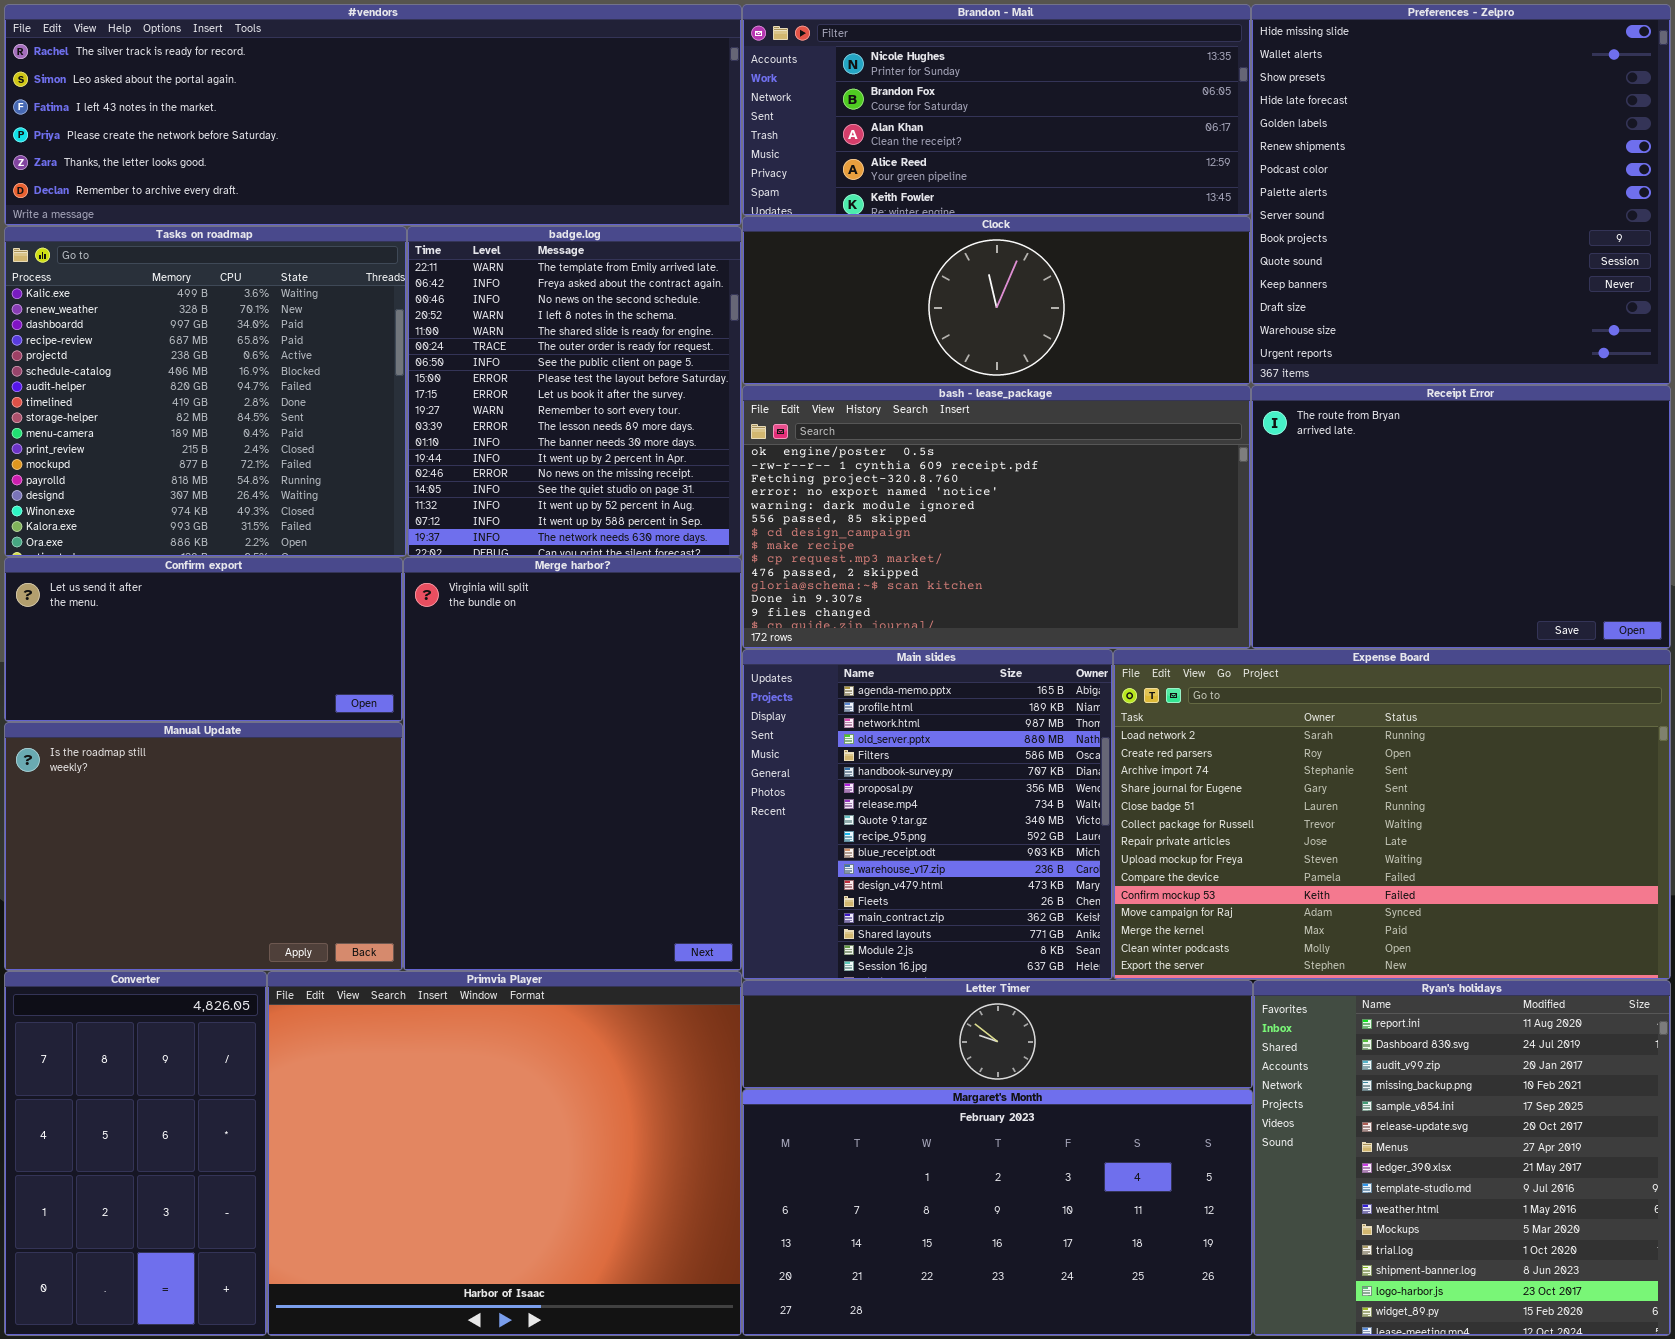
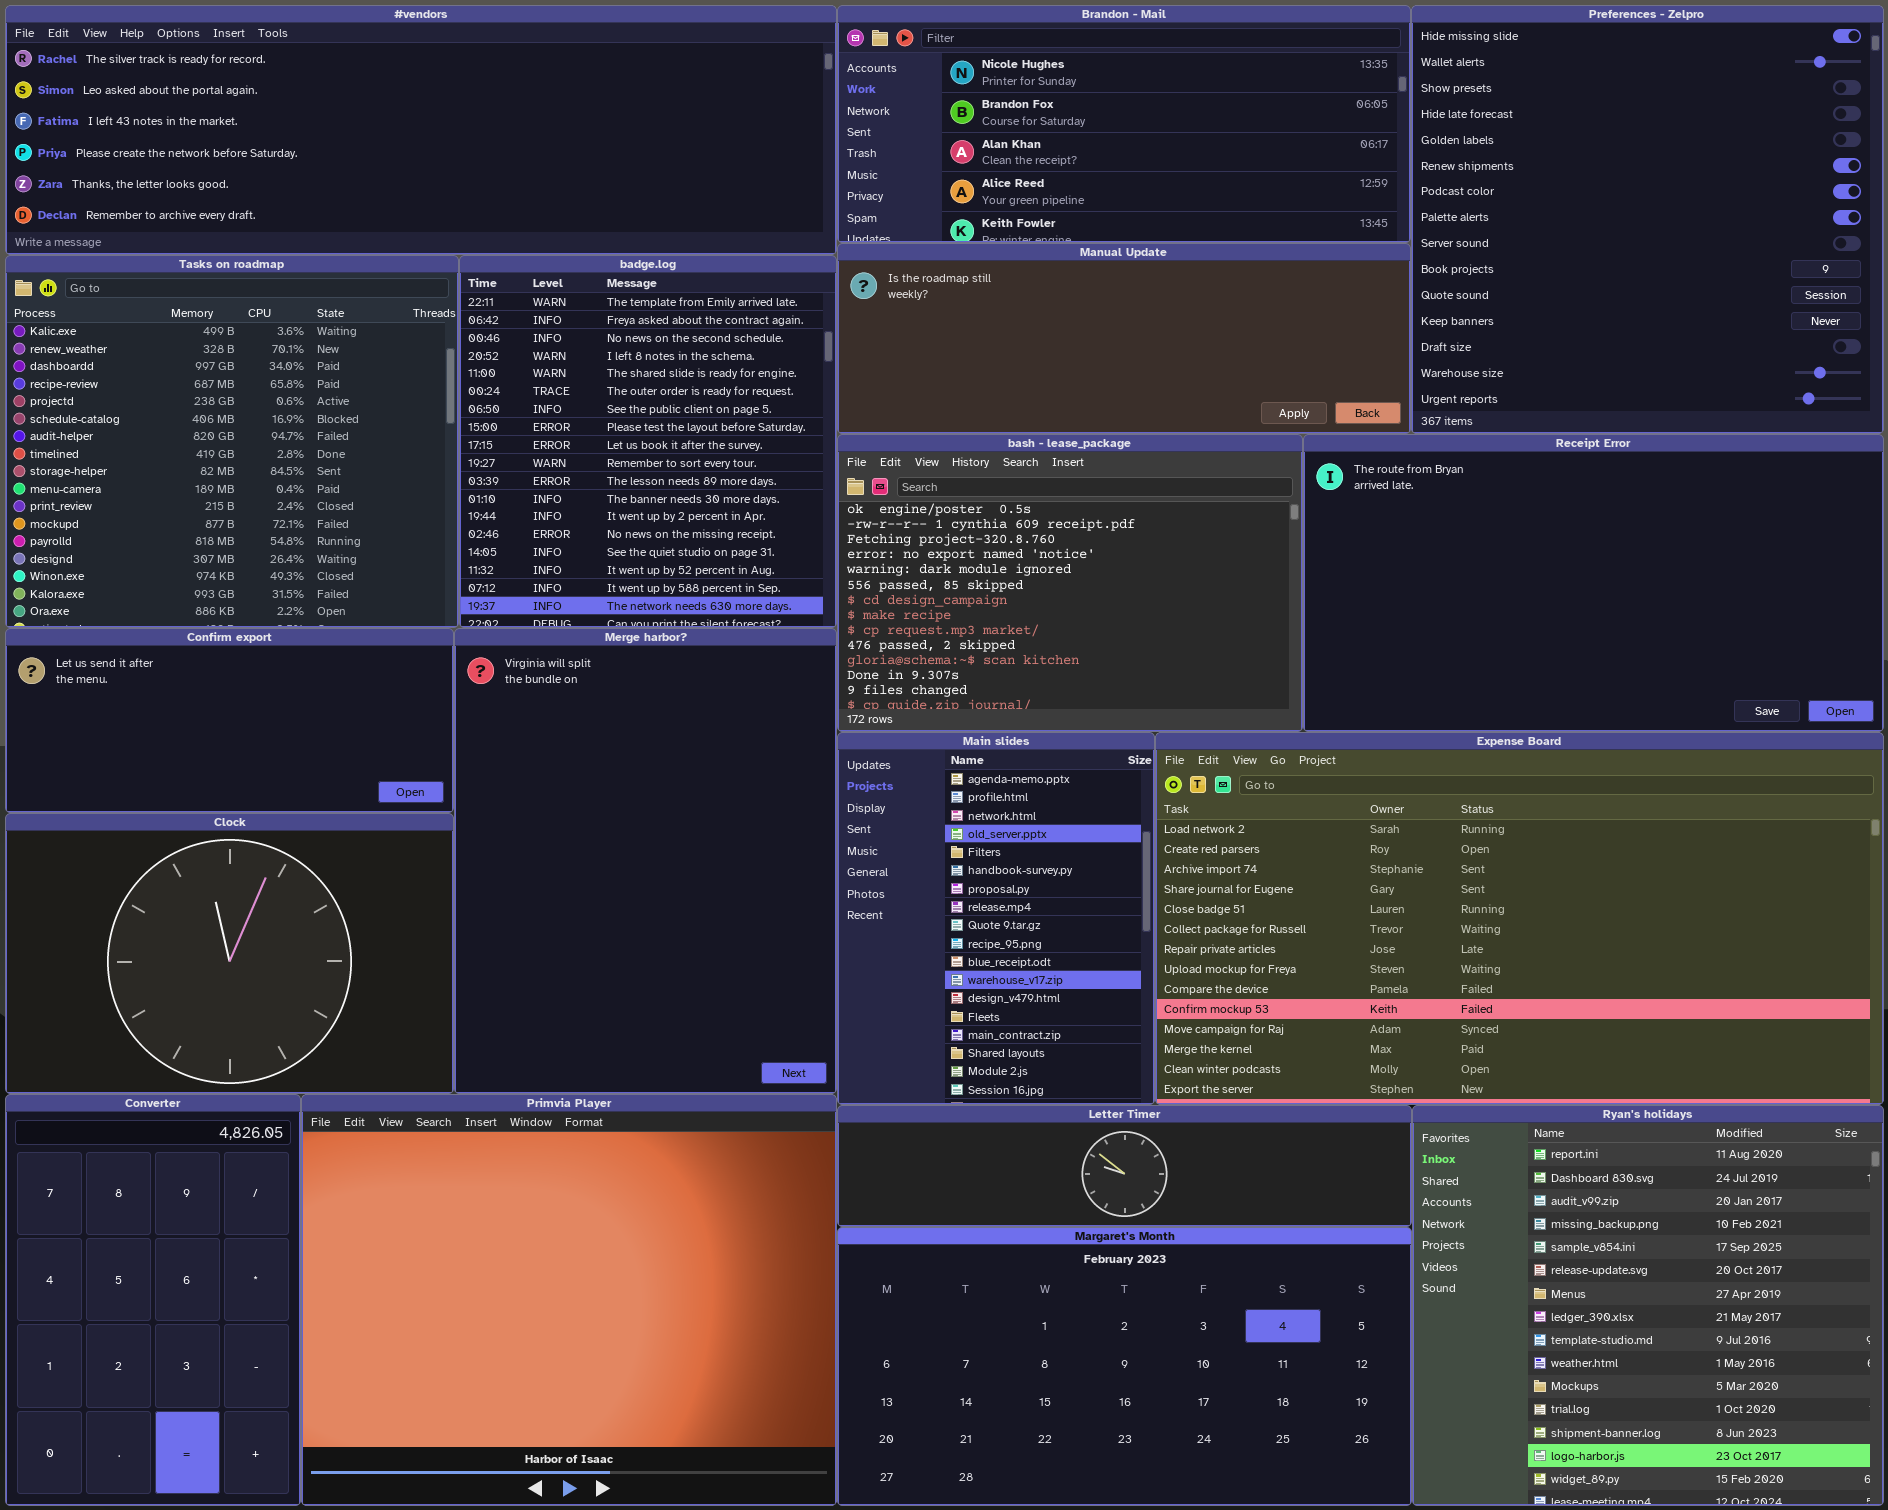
Clock: [742,216,1251,385] -> [5,813,454,1094], moved, resized
bash - lease_package: [742,385,1251,649] -> [837,434,1303,732], resized
Receipt Error: [1251,385,1671,649] -> [1303,434,1884,732], resized
Main slides: [742,649,1113,980] -> [837,732,1155,1105], resized
Expense Board: [1113,649,1671,980] -> [1155,732,1884,1105], resized
Manual Update: [4,722,403,971] -> [837,243,1411,434], moved, resized

